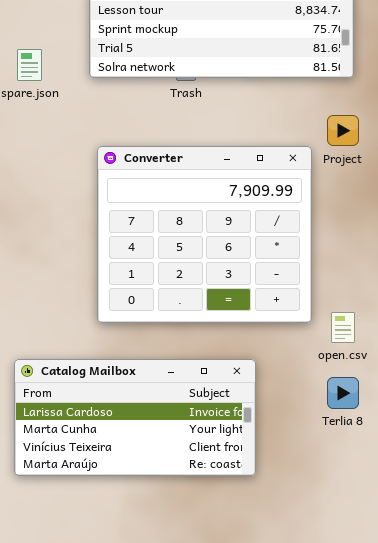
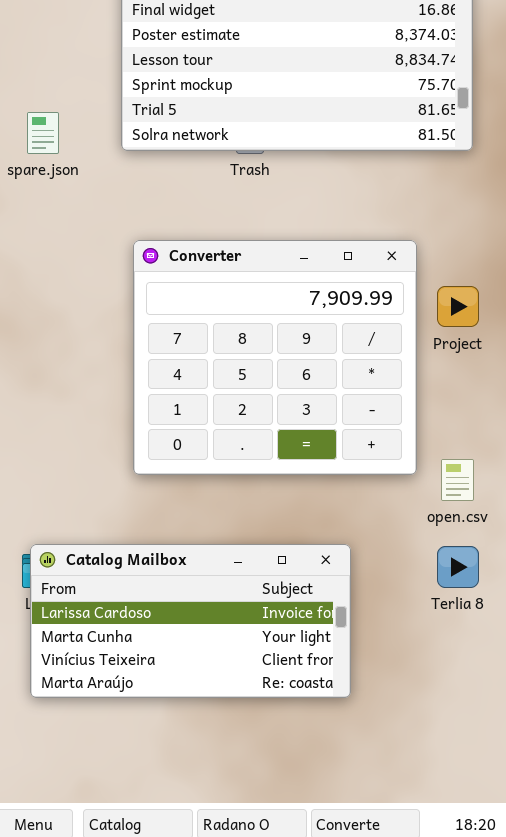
Project: [327,115,359,146] -> [437,286,479,327], moved
Catalog Mailbox: [14,359,256,476] -> [30,544,351,698], moved

